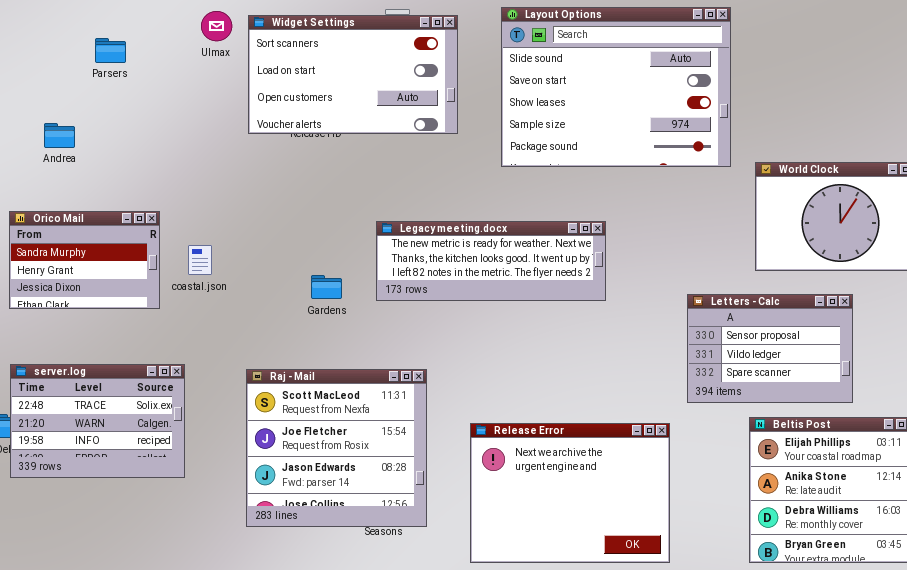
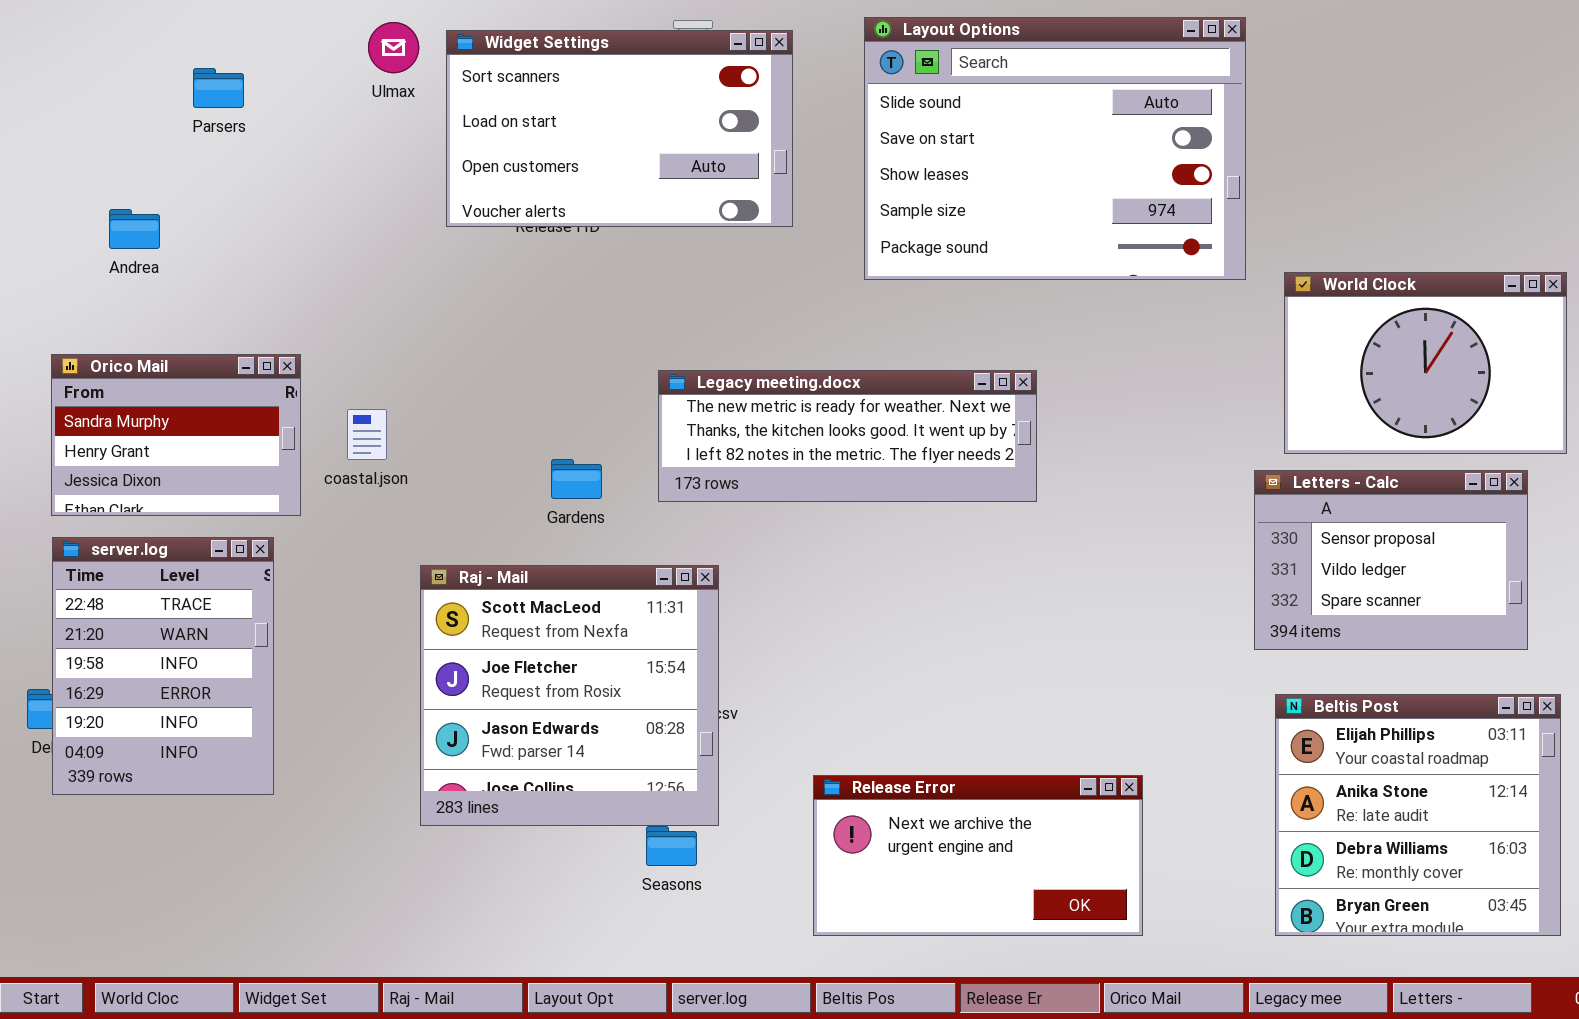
Letters - Calc: [687,294,853,403] -> [1254,470,1528,650], moved
server.log: [10,364,185,478] -> [52,537,274,795], resized
Raj - Mail: [246,369,427,527] -> [420,565,719,826], moved
Release Error: [470,423,670,563] -> [813,775,1143,936], resized

